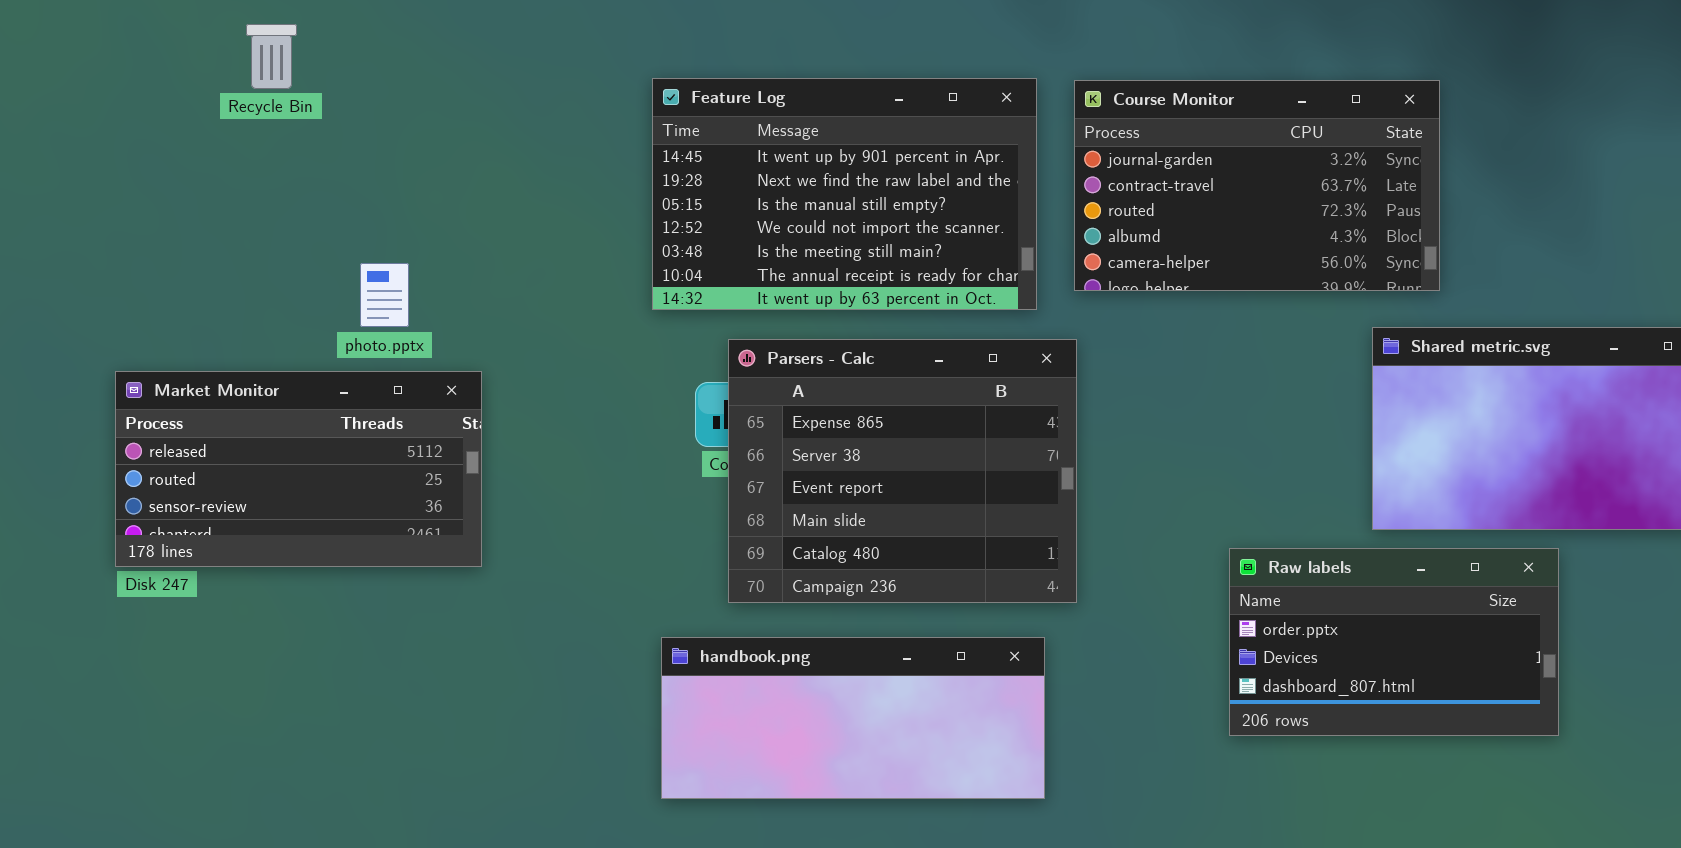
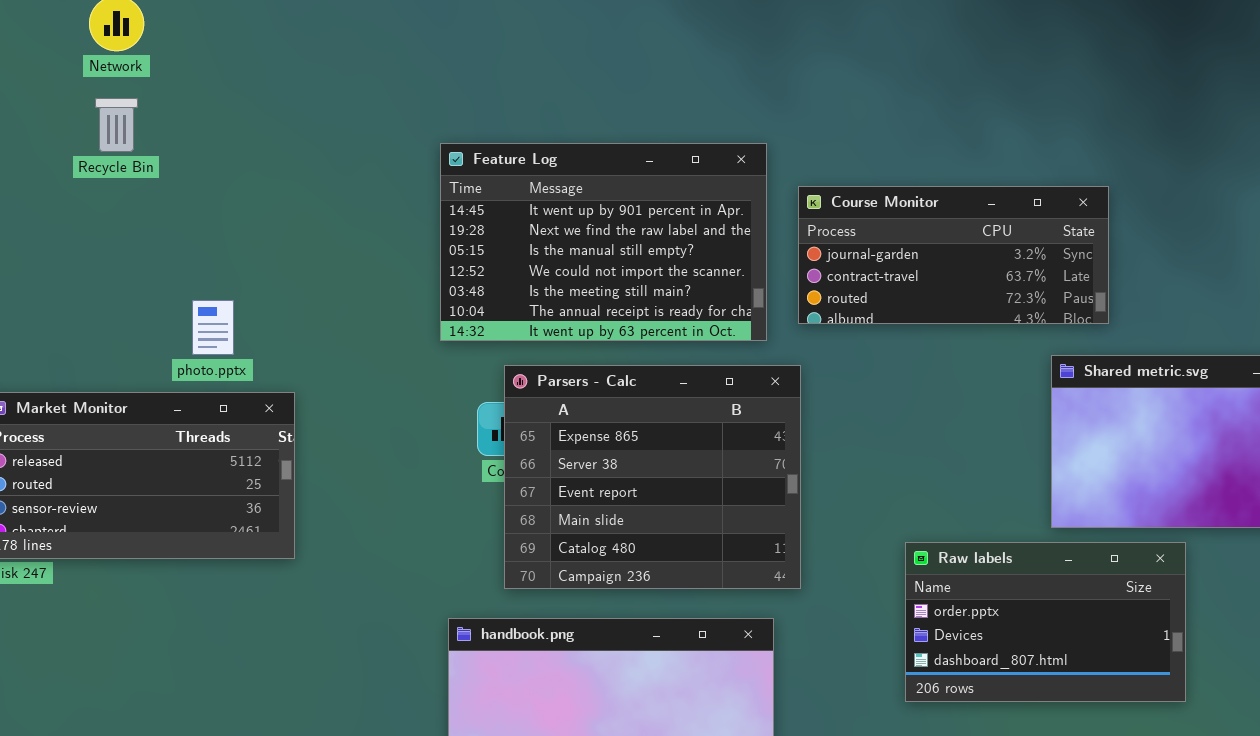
Course Monitor: [1074,80,1440,291] -> [798,186,1109,324], resized
Raw labels: [1229,548,1559,736] -> [905,542,1186,702], moved

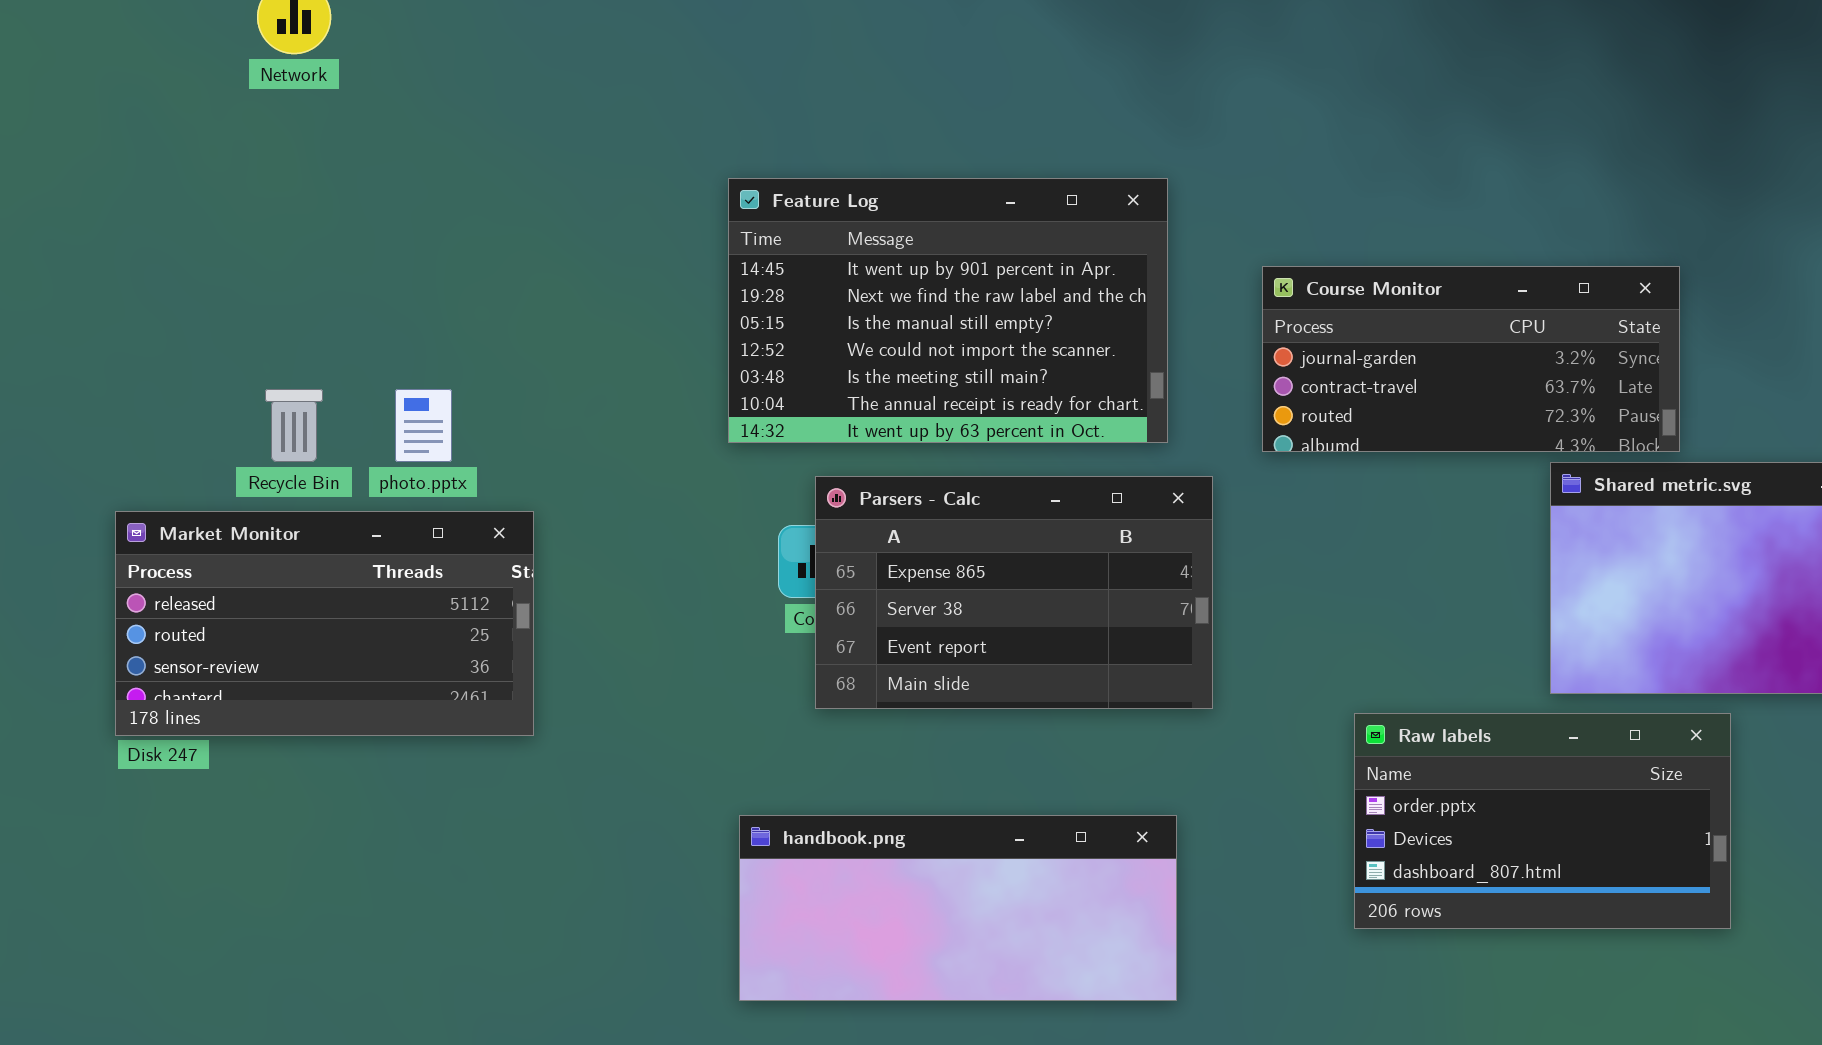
Recycle Bin: [95,98,138,152] -> [265,389,323,462], moved
Course Monitor: [798,186,1109,324] -> [1262,266,1680,452], moved
Parsers - Calc: [504,365,801,589] -> [815,476,1213,709], resized

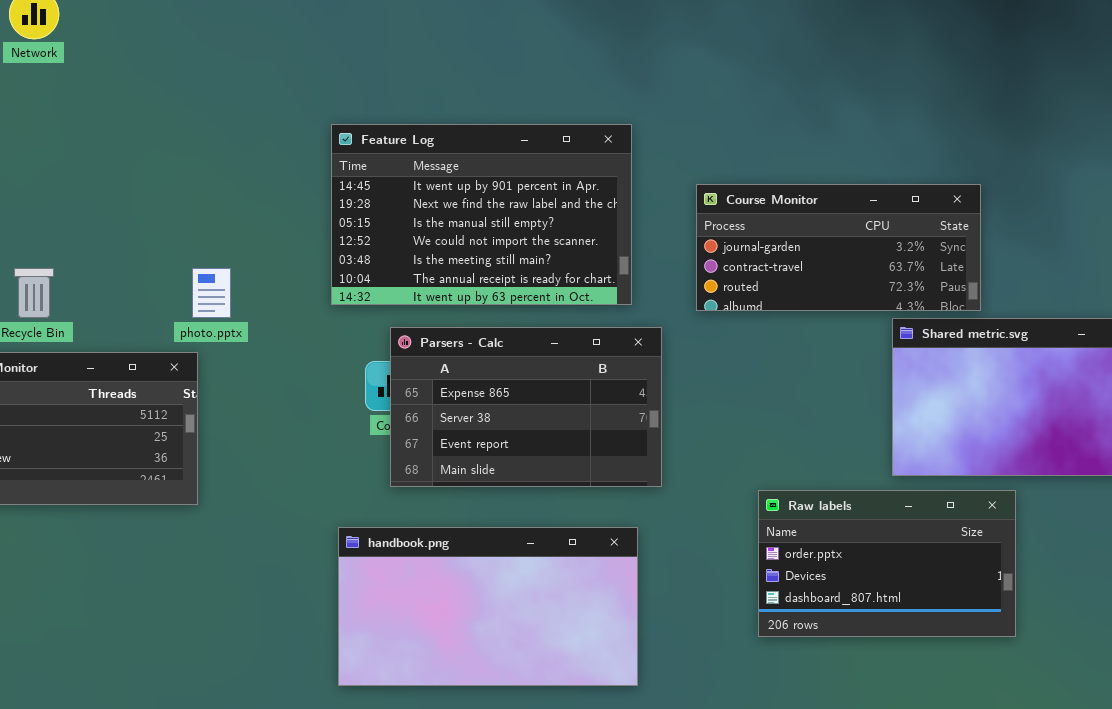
photo.pptx: [395,389,452,462] -> [192,268,231,318], moved
handbook.png: [739,815,1177,1001] -> [338,527,638,686], resized

